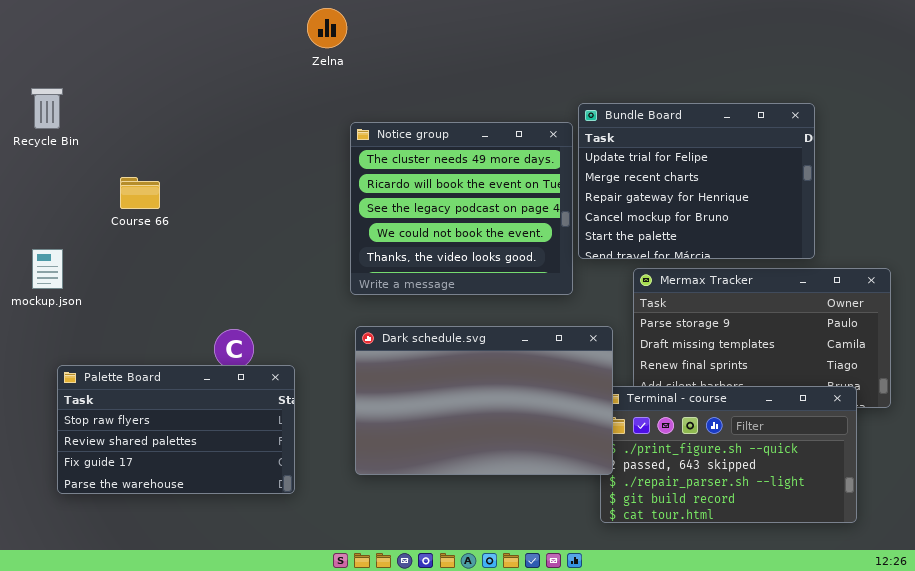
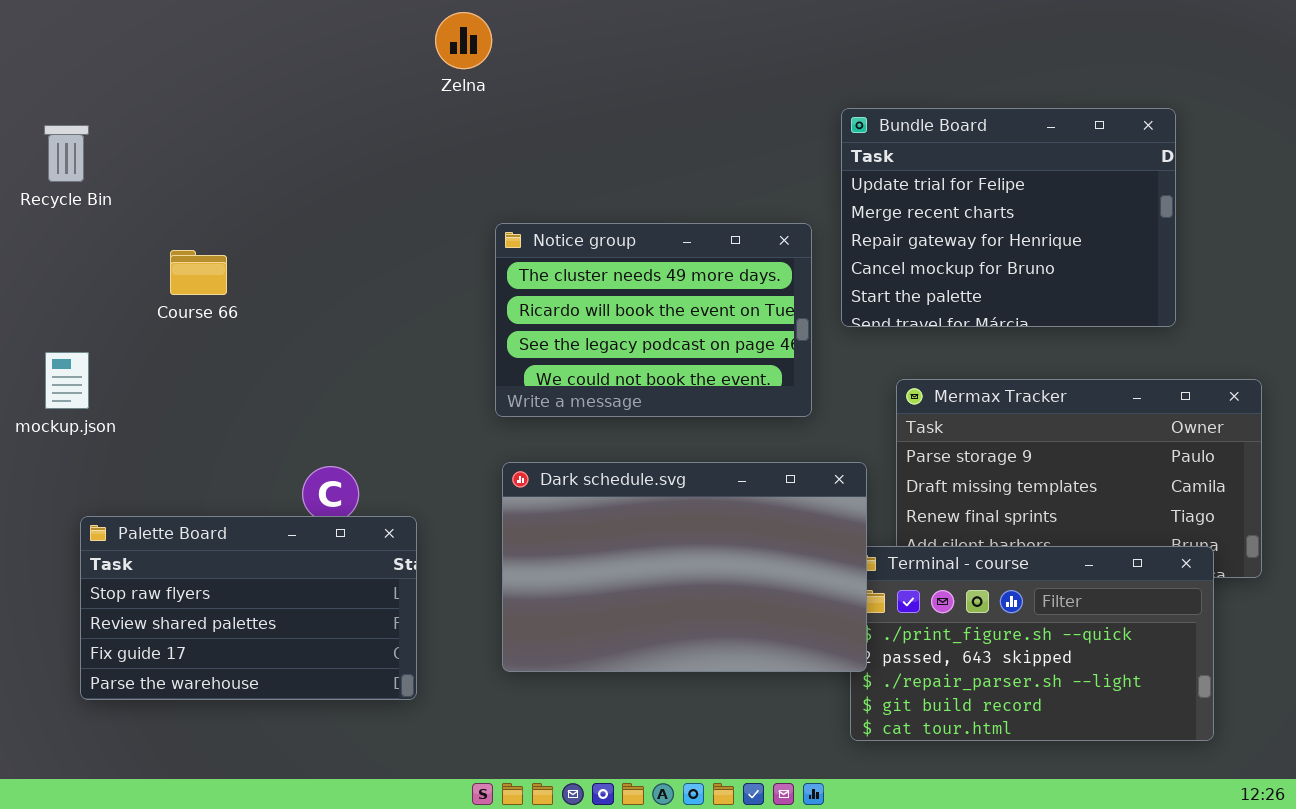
Bundle Board: [578,103,815,259] -> [841,108,1176,327], moved
Notice group: [350,122,573,295] -> [495,223,812,417], resized

